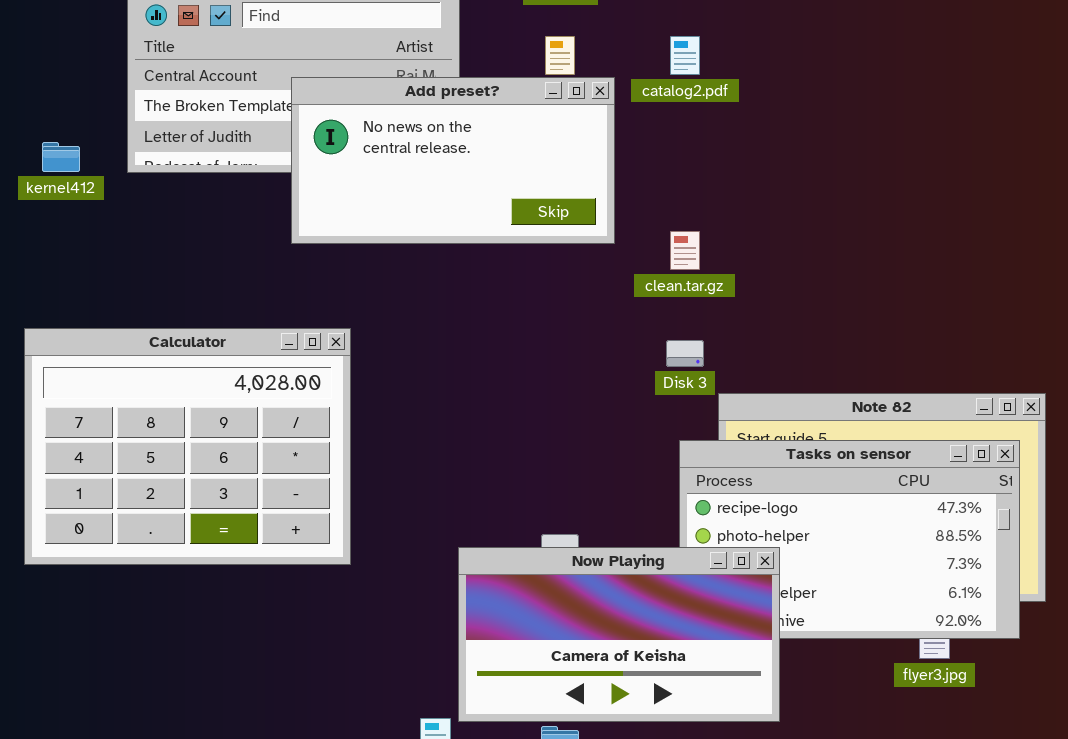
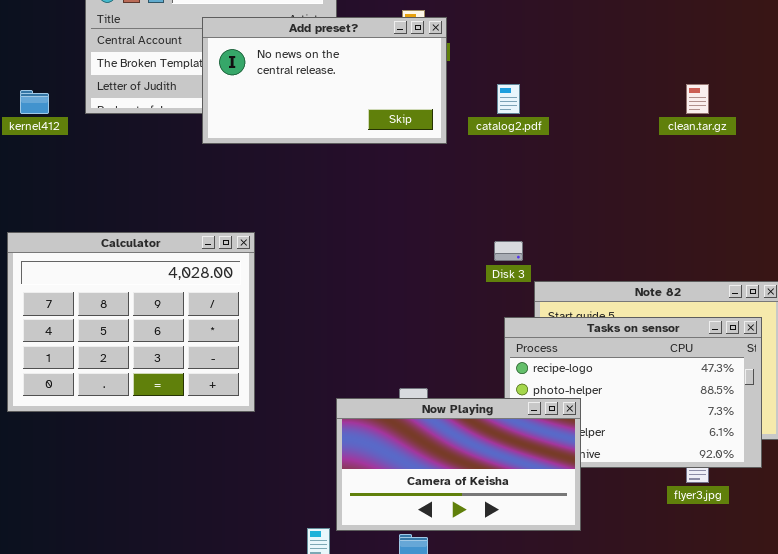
catalog2.pdf: [670,36,700,75] -> [497,84,520,114], moved
Add preset?: [291,77,615,244] -> [202,17,447,144], moved
clean.tar.gz: [670,231,700,270] -> [686,84,709,114], moved

